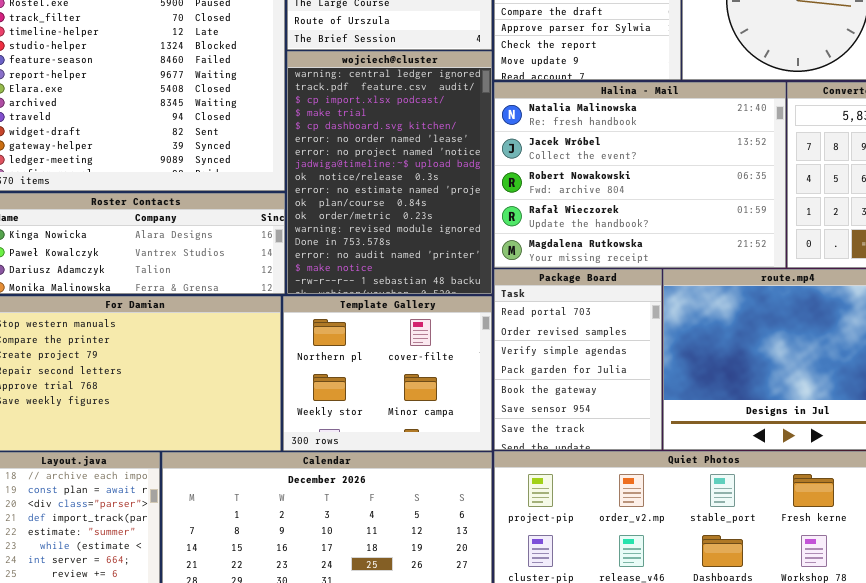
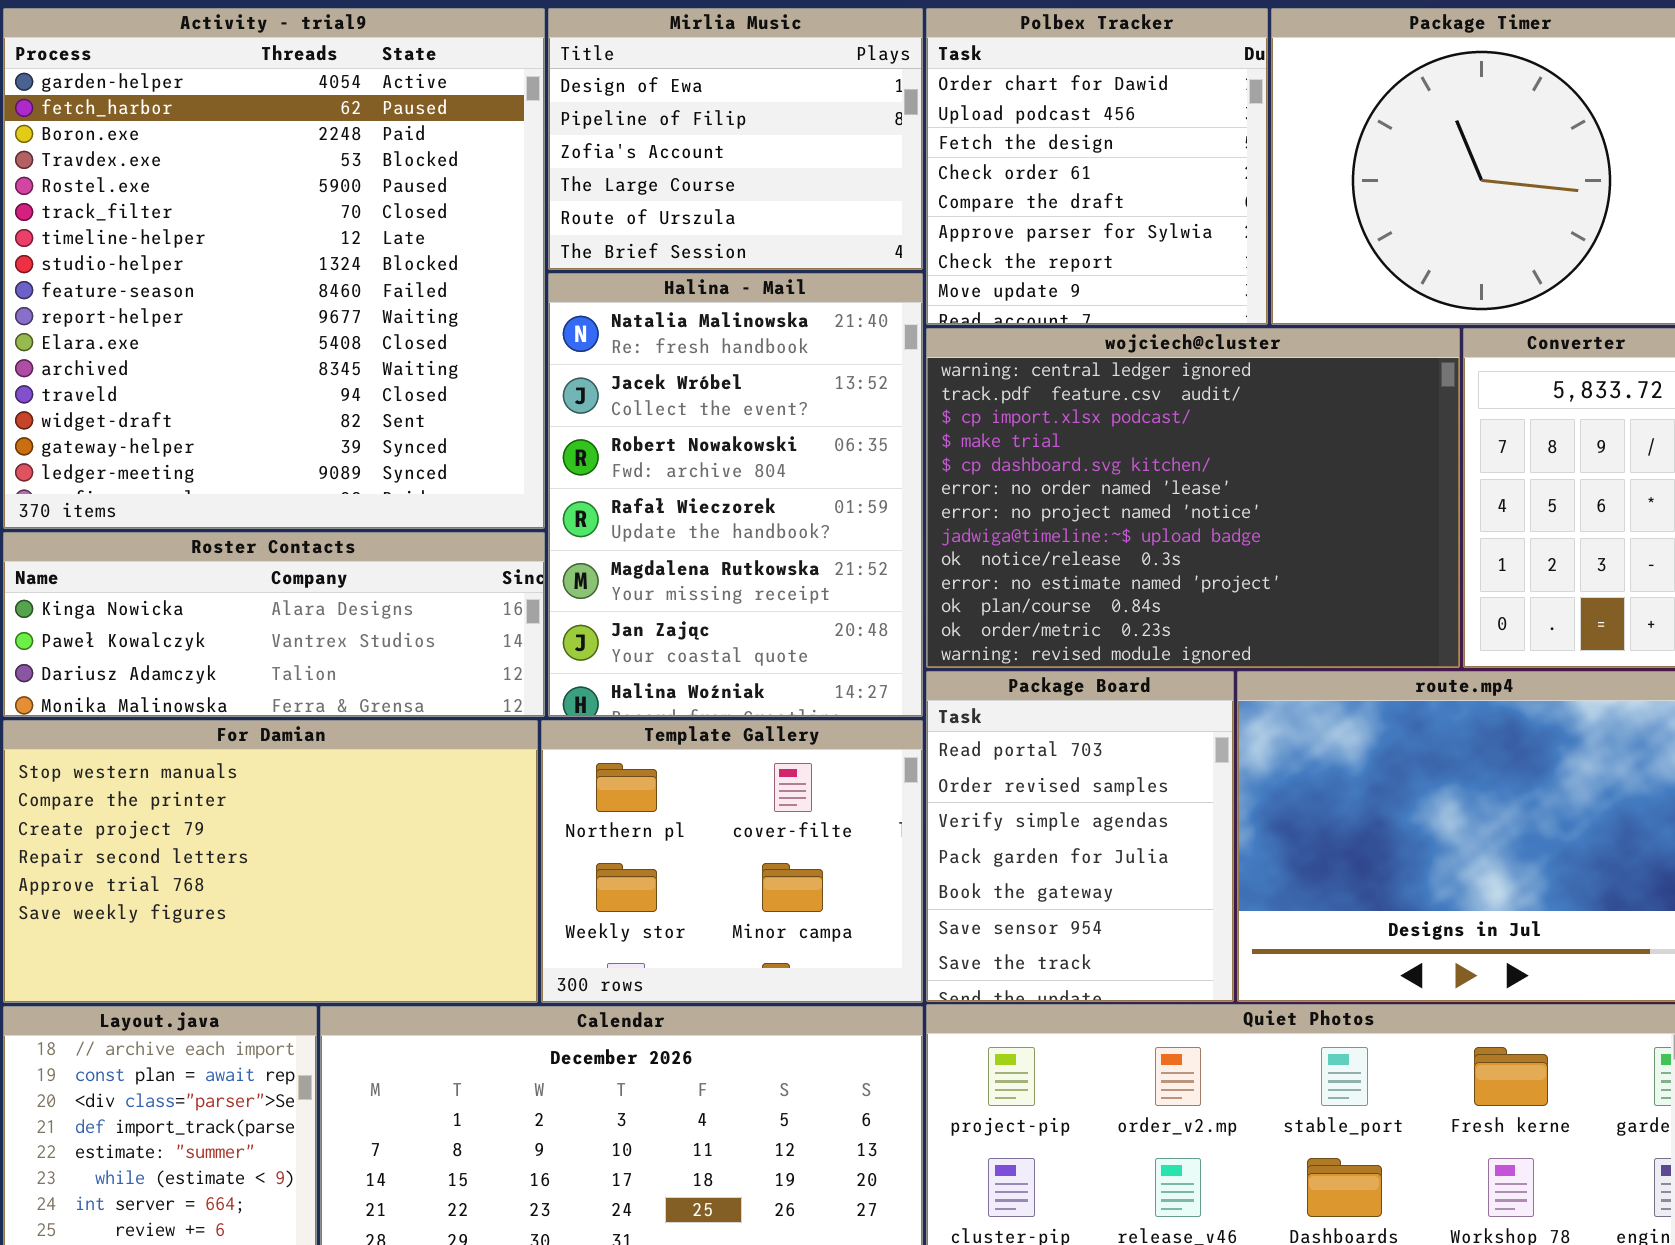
wojciech@cluster: [287,51,492,294] -> [926,328,1460,668], moved, resized
Halina - Mail: [494,82,786,268] -> [548,273,923,717], moved, resized

